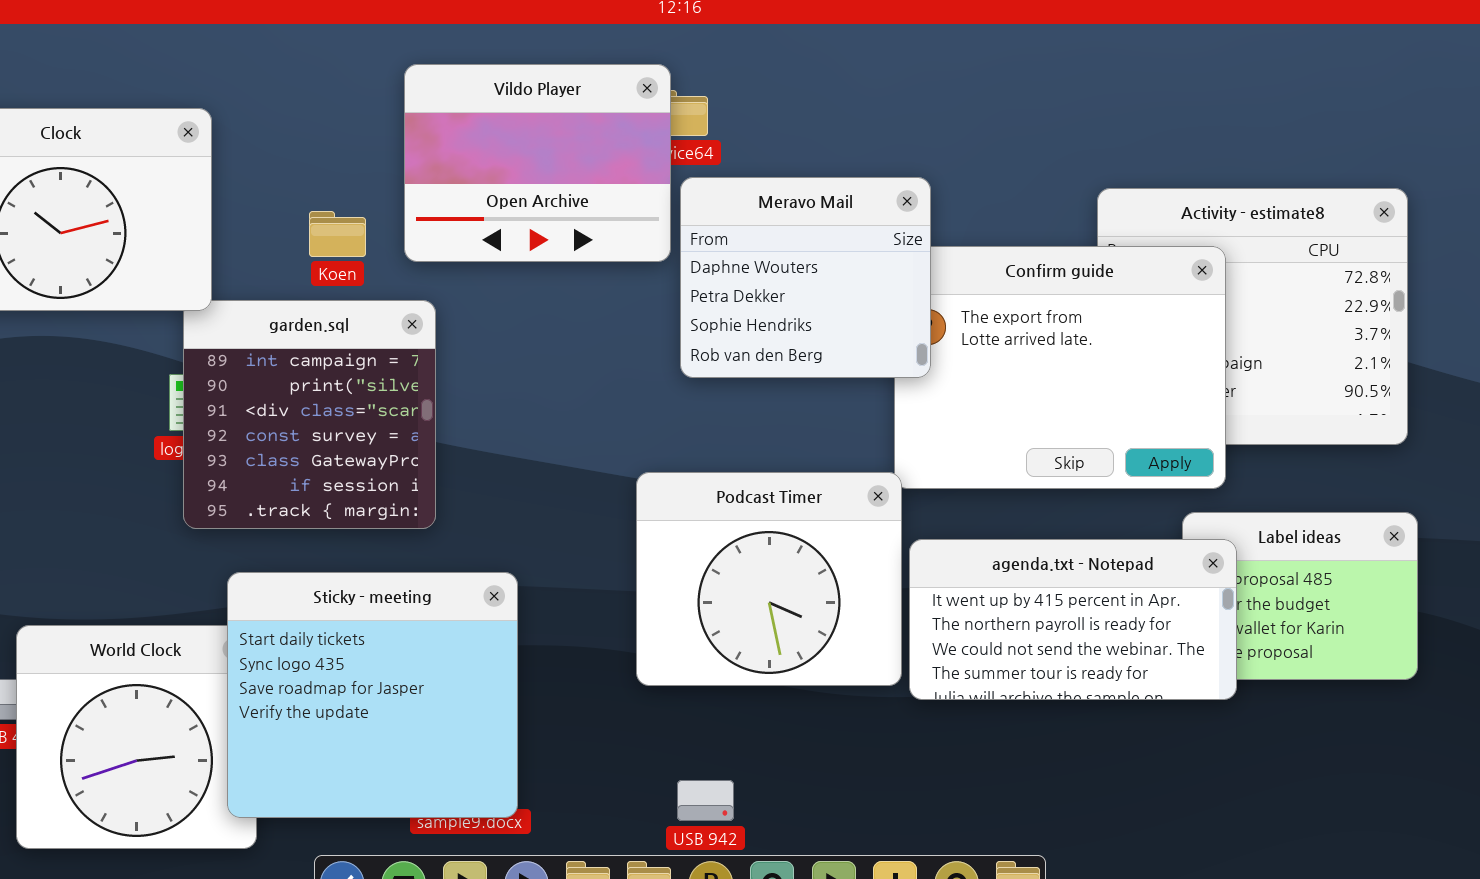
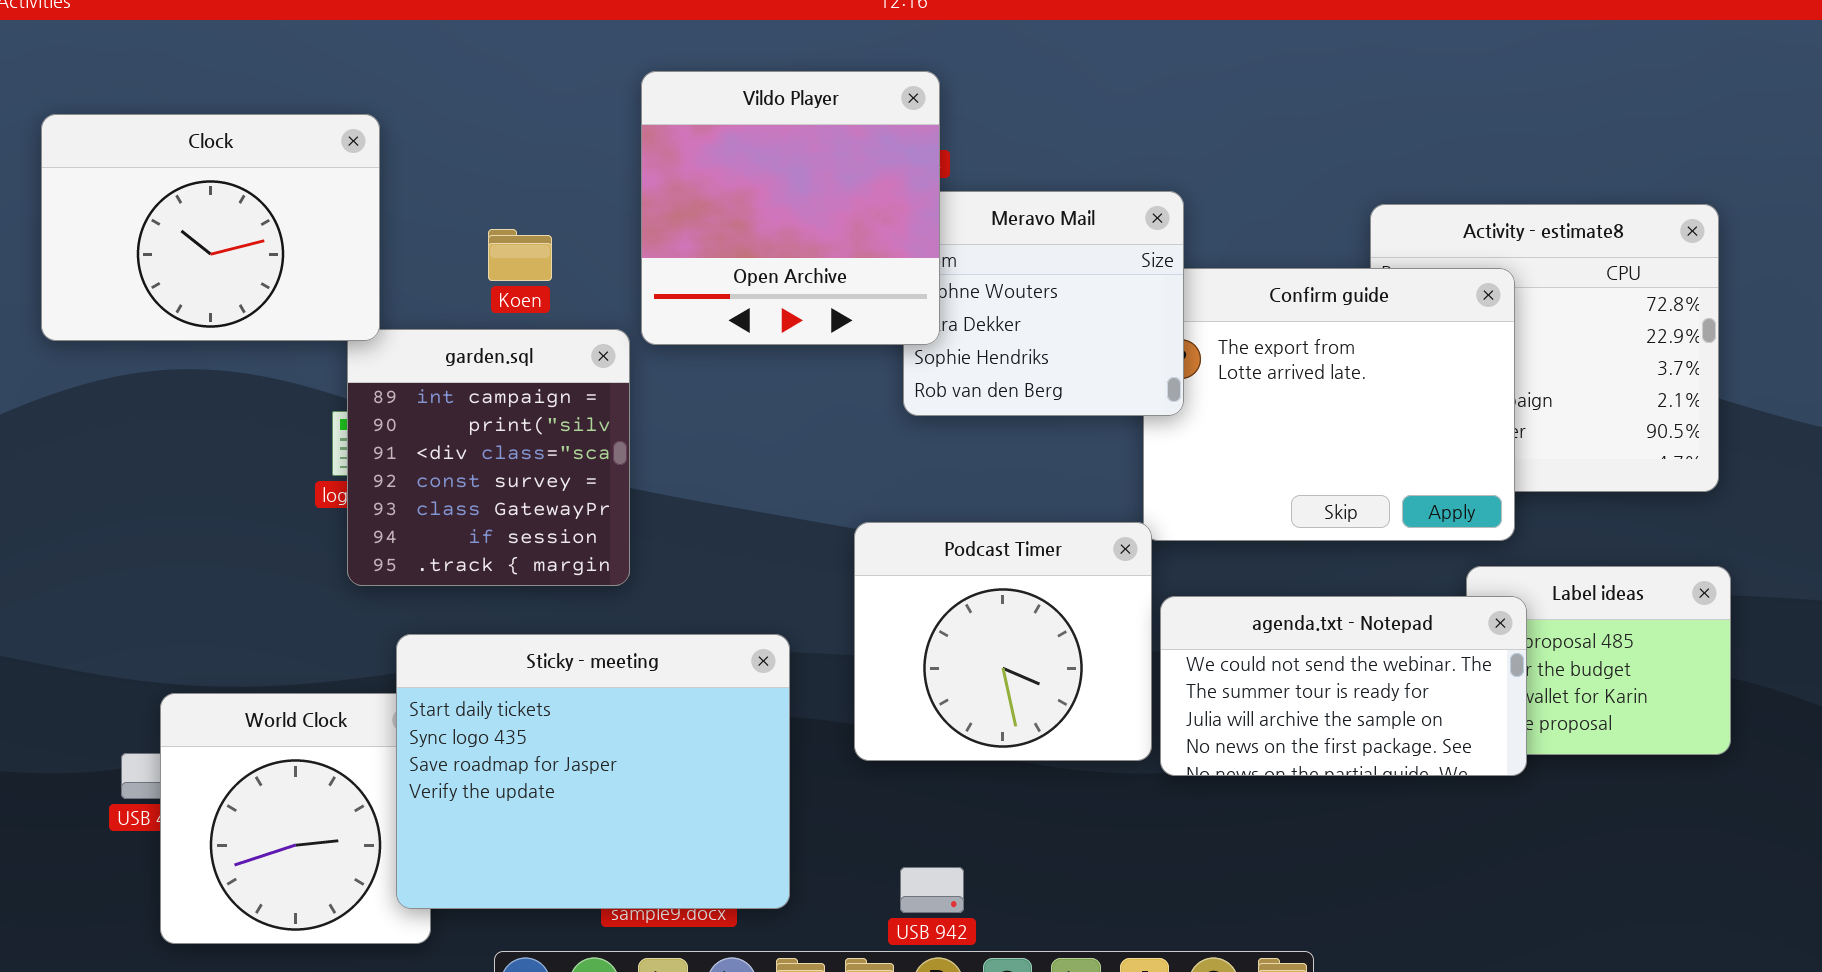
Vildo Player: [404,64,671,262] -> [641,71,940,345], moved, resized
agenda.txt - Notepad: [909,539,1237,700] -> [1160,596,1527,776], scrolled down 2 rows
Sticky - meeting: [227,572,518,818] -> [396,634,790,909], resized

